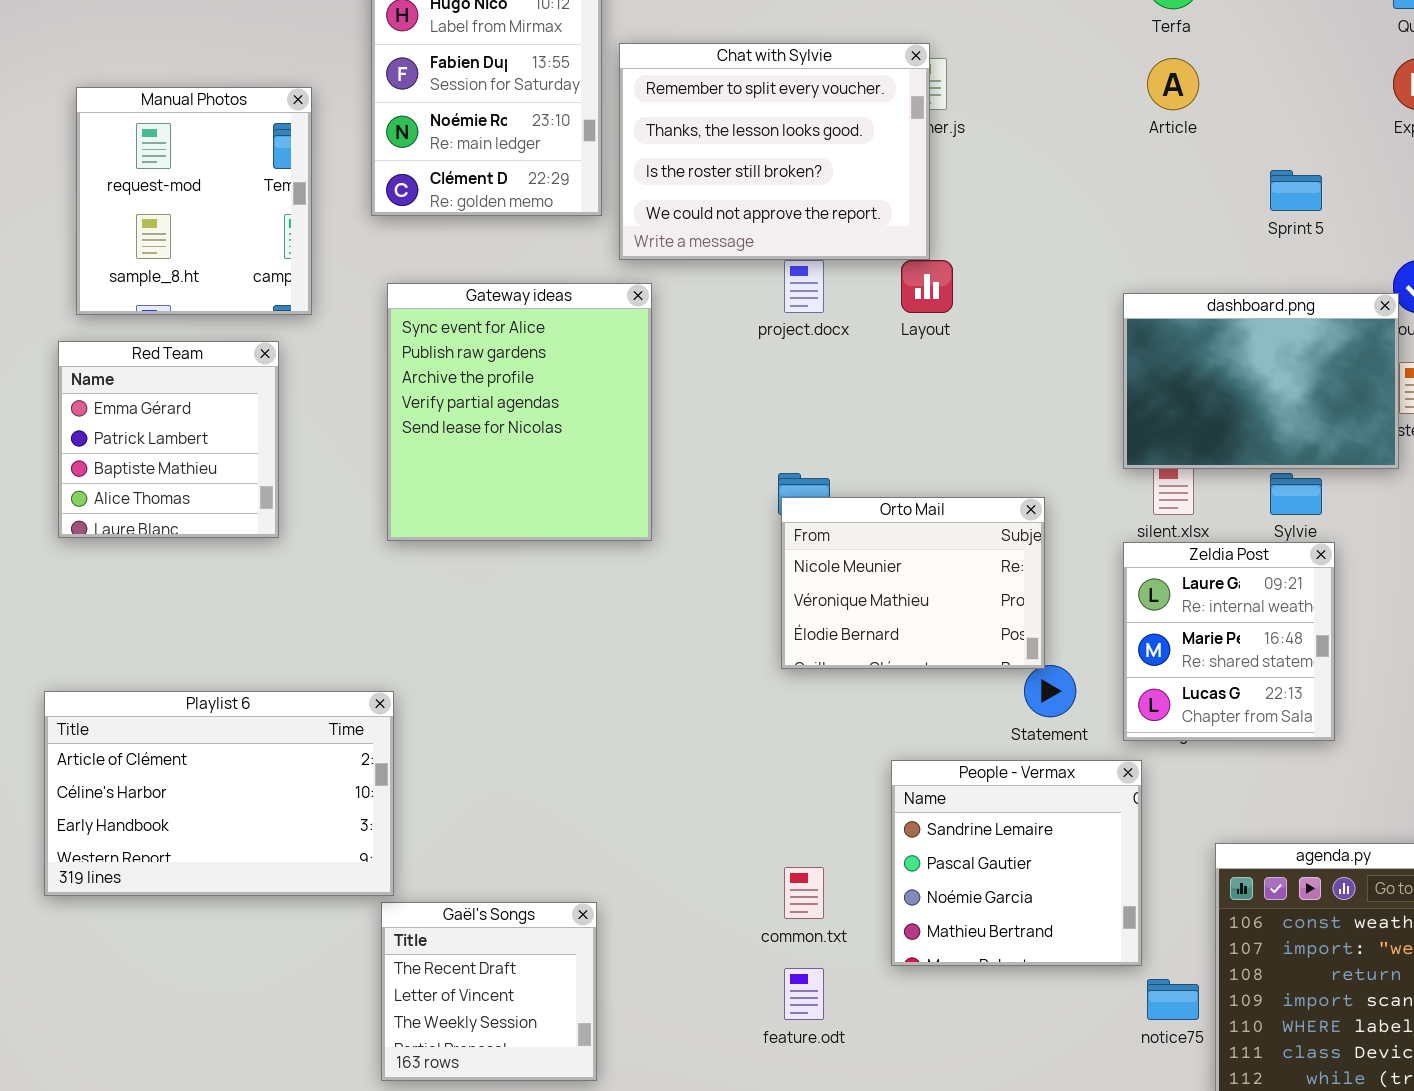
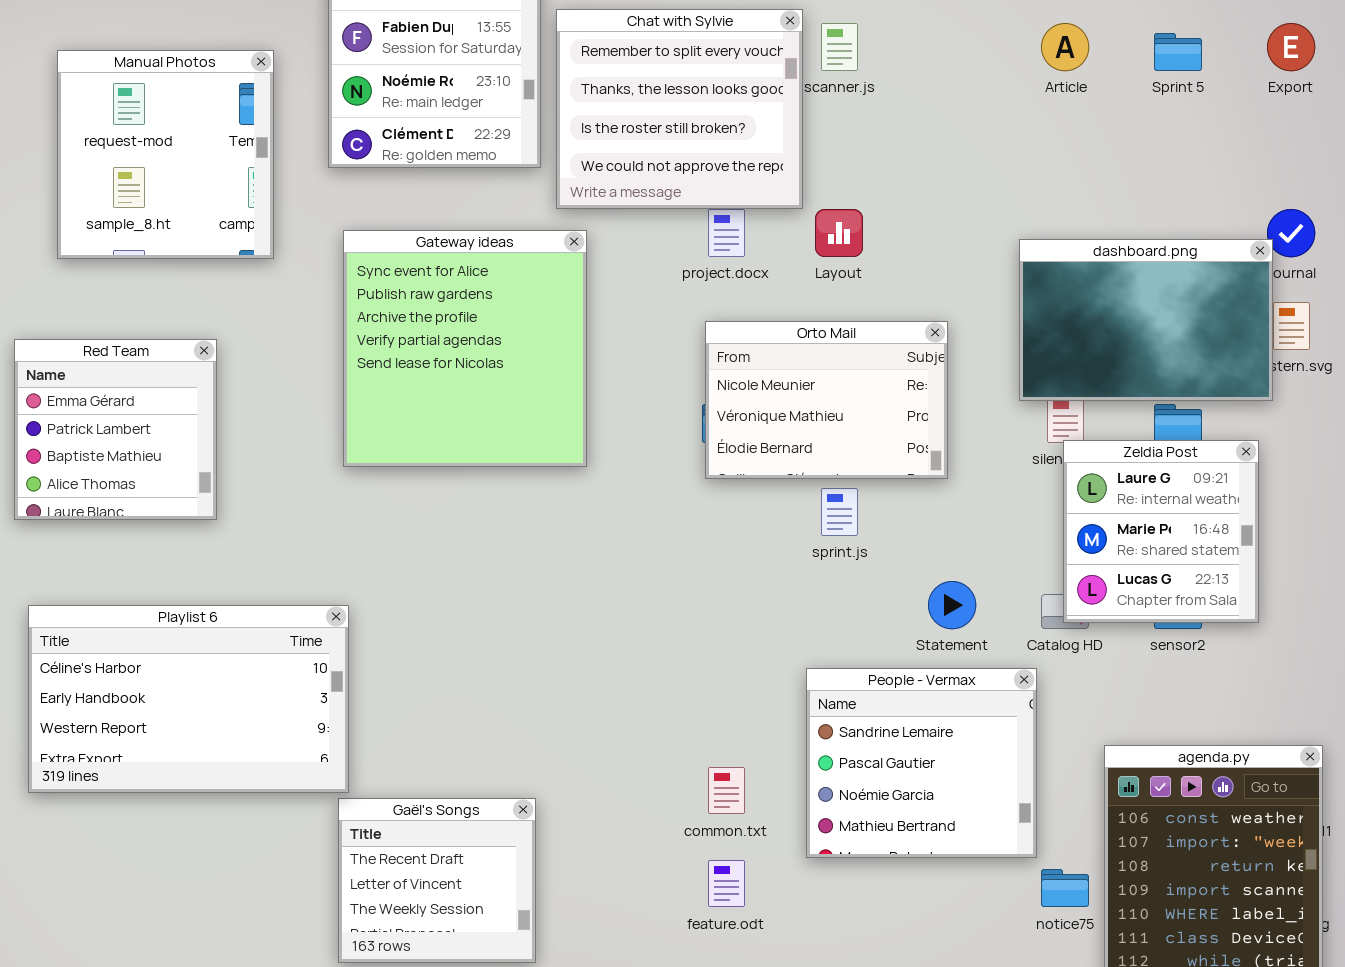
Chat with Sylvie: [619,43,930,260] -> [556,9,803,209], resized
Sprint 5: [1270,170,1322,211] -> [1154,33,1202,71], moved
Red Team: [58,341,279,538] -> [14,339,217,520], moved
Orto Mail: [781,497,1045,669] -> [705,321,948,479], moved
Zeldia Post: [1123,542,1335,741] -> [1063,440,1259,623], moved
Playlist 6: [44,691,394,896] -> [28,605,349,793], scrolled down 1 row

